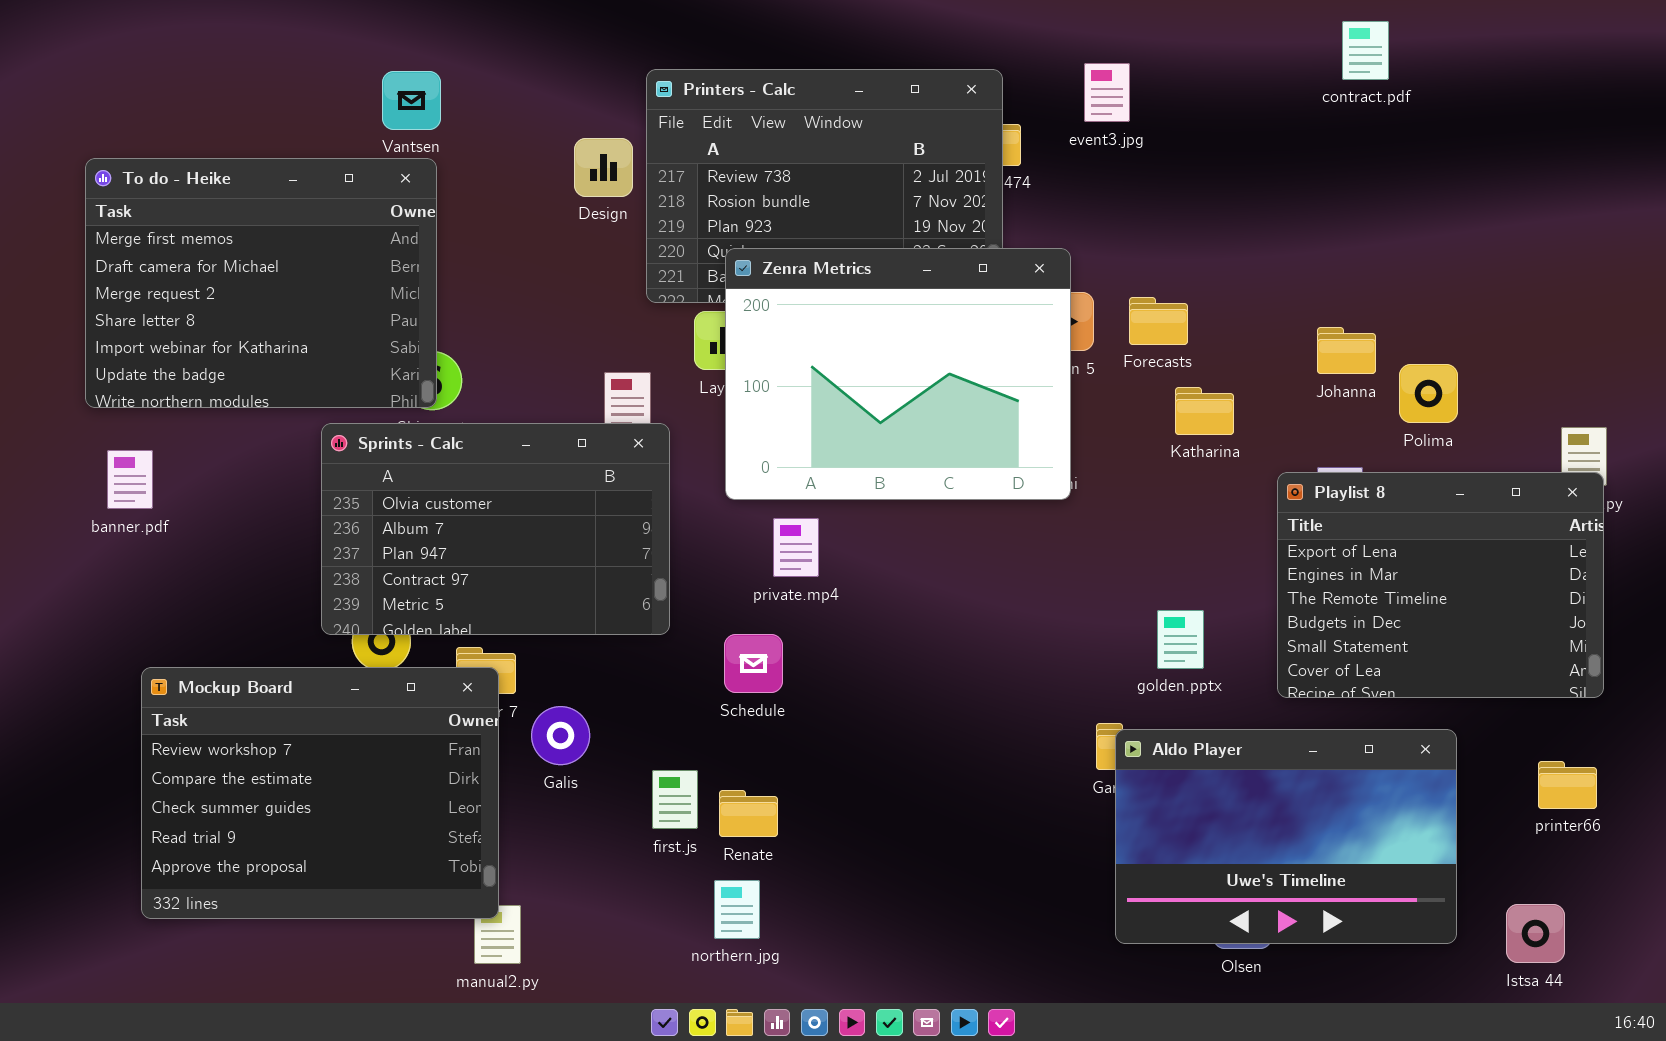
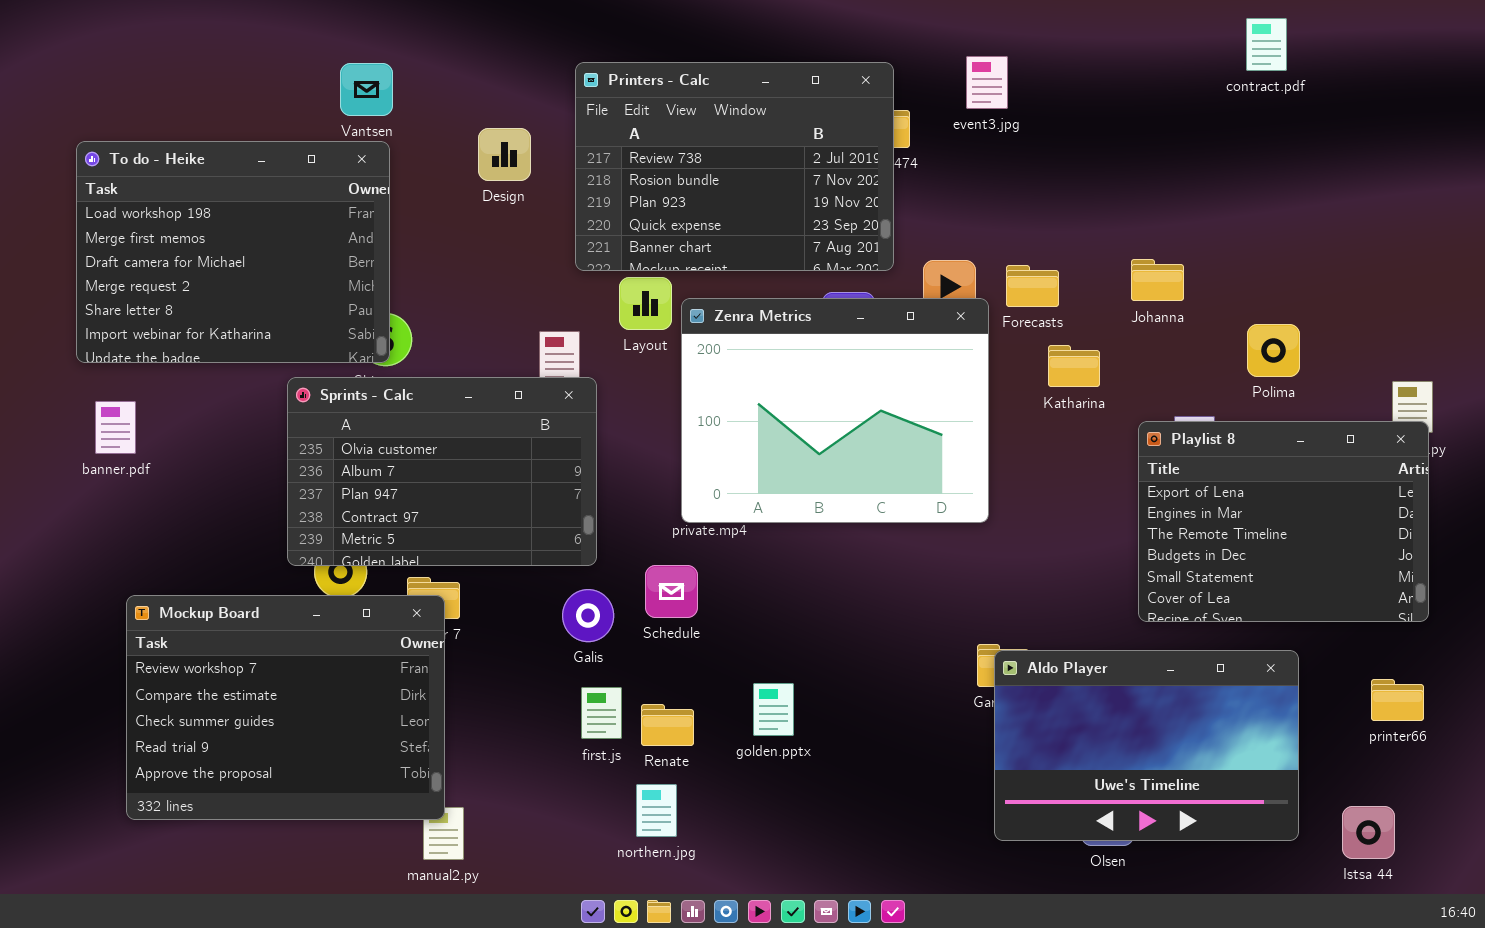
contract.pdf: [1342,21,1389,80] -> [1246,18,1287,71], moved
Design: [574,138,633,197] -> [478,128,531,181], moved
To do - Heike: [85,158,437,408] -> [76,141,390,363], scrolled up 1 row
Zenra Metrics: [725,248,1071,500] -> [681,298,989,523], moved
Johanna: [1317,327,1376,374] -> [1131,259,1184,301], moved
golden.pptx: [1157,610,1204,669] -> [753,683,794,736], moved
Galis: [531,706,590,765] -> [562,589,614,642], moved

